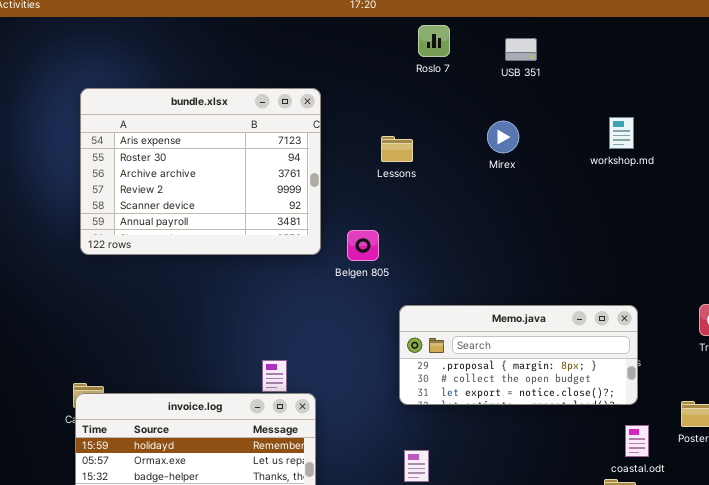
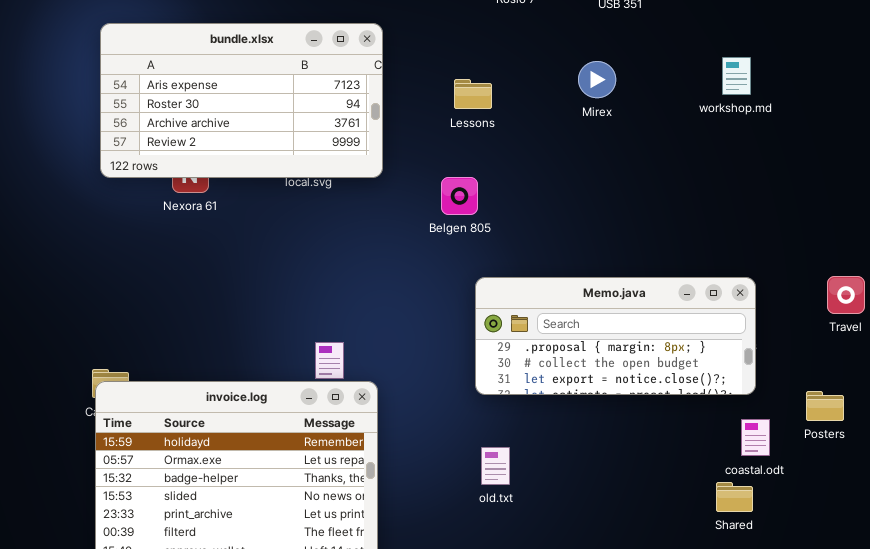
bundle.xlsx: [80,88,321,255] -> [100,23,383,178], resized
Belgen 805: [347,230,379,261] -> [441,177,478,215], moved

